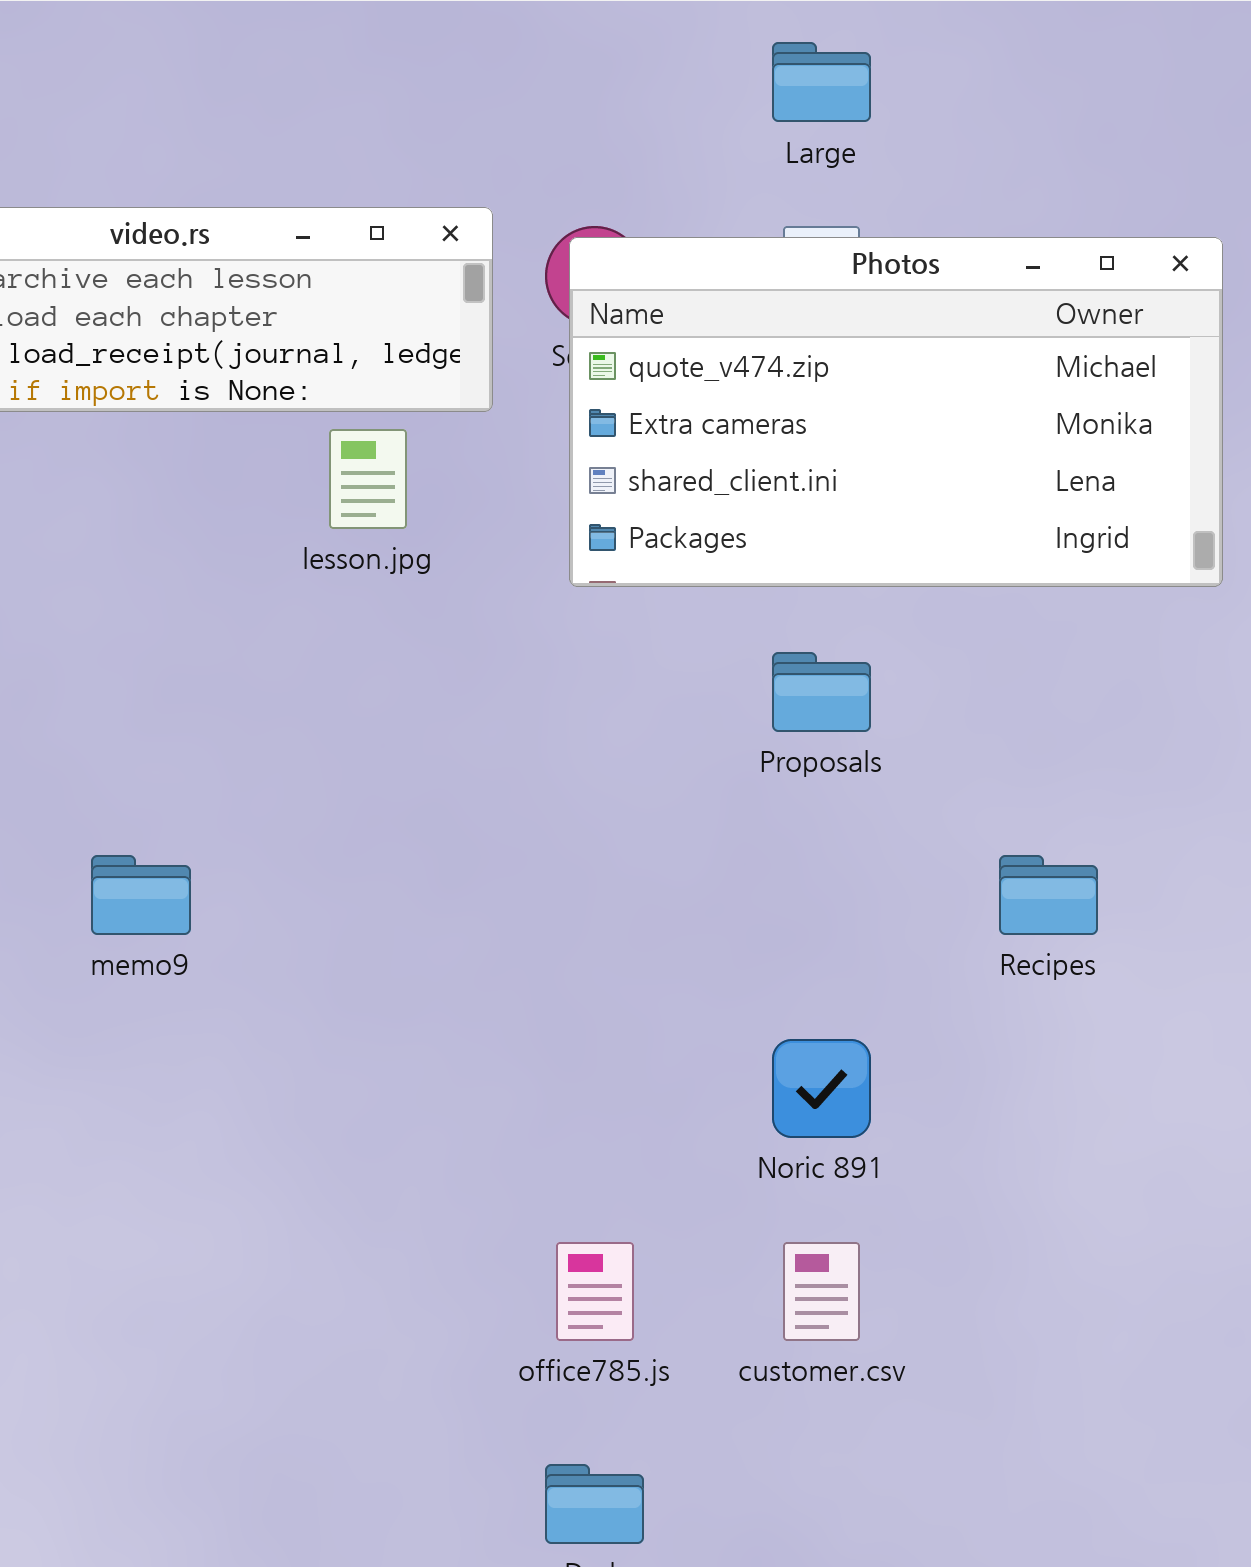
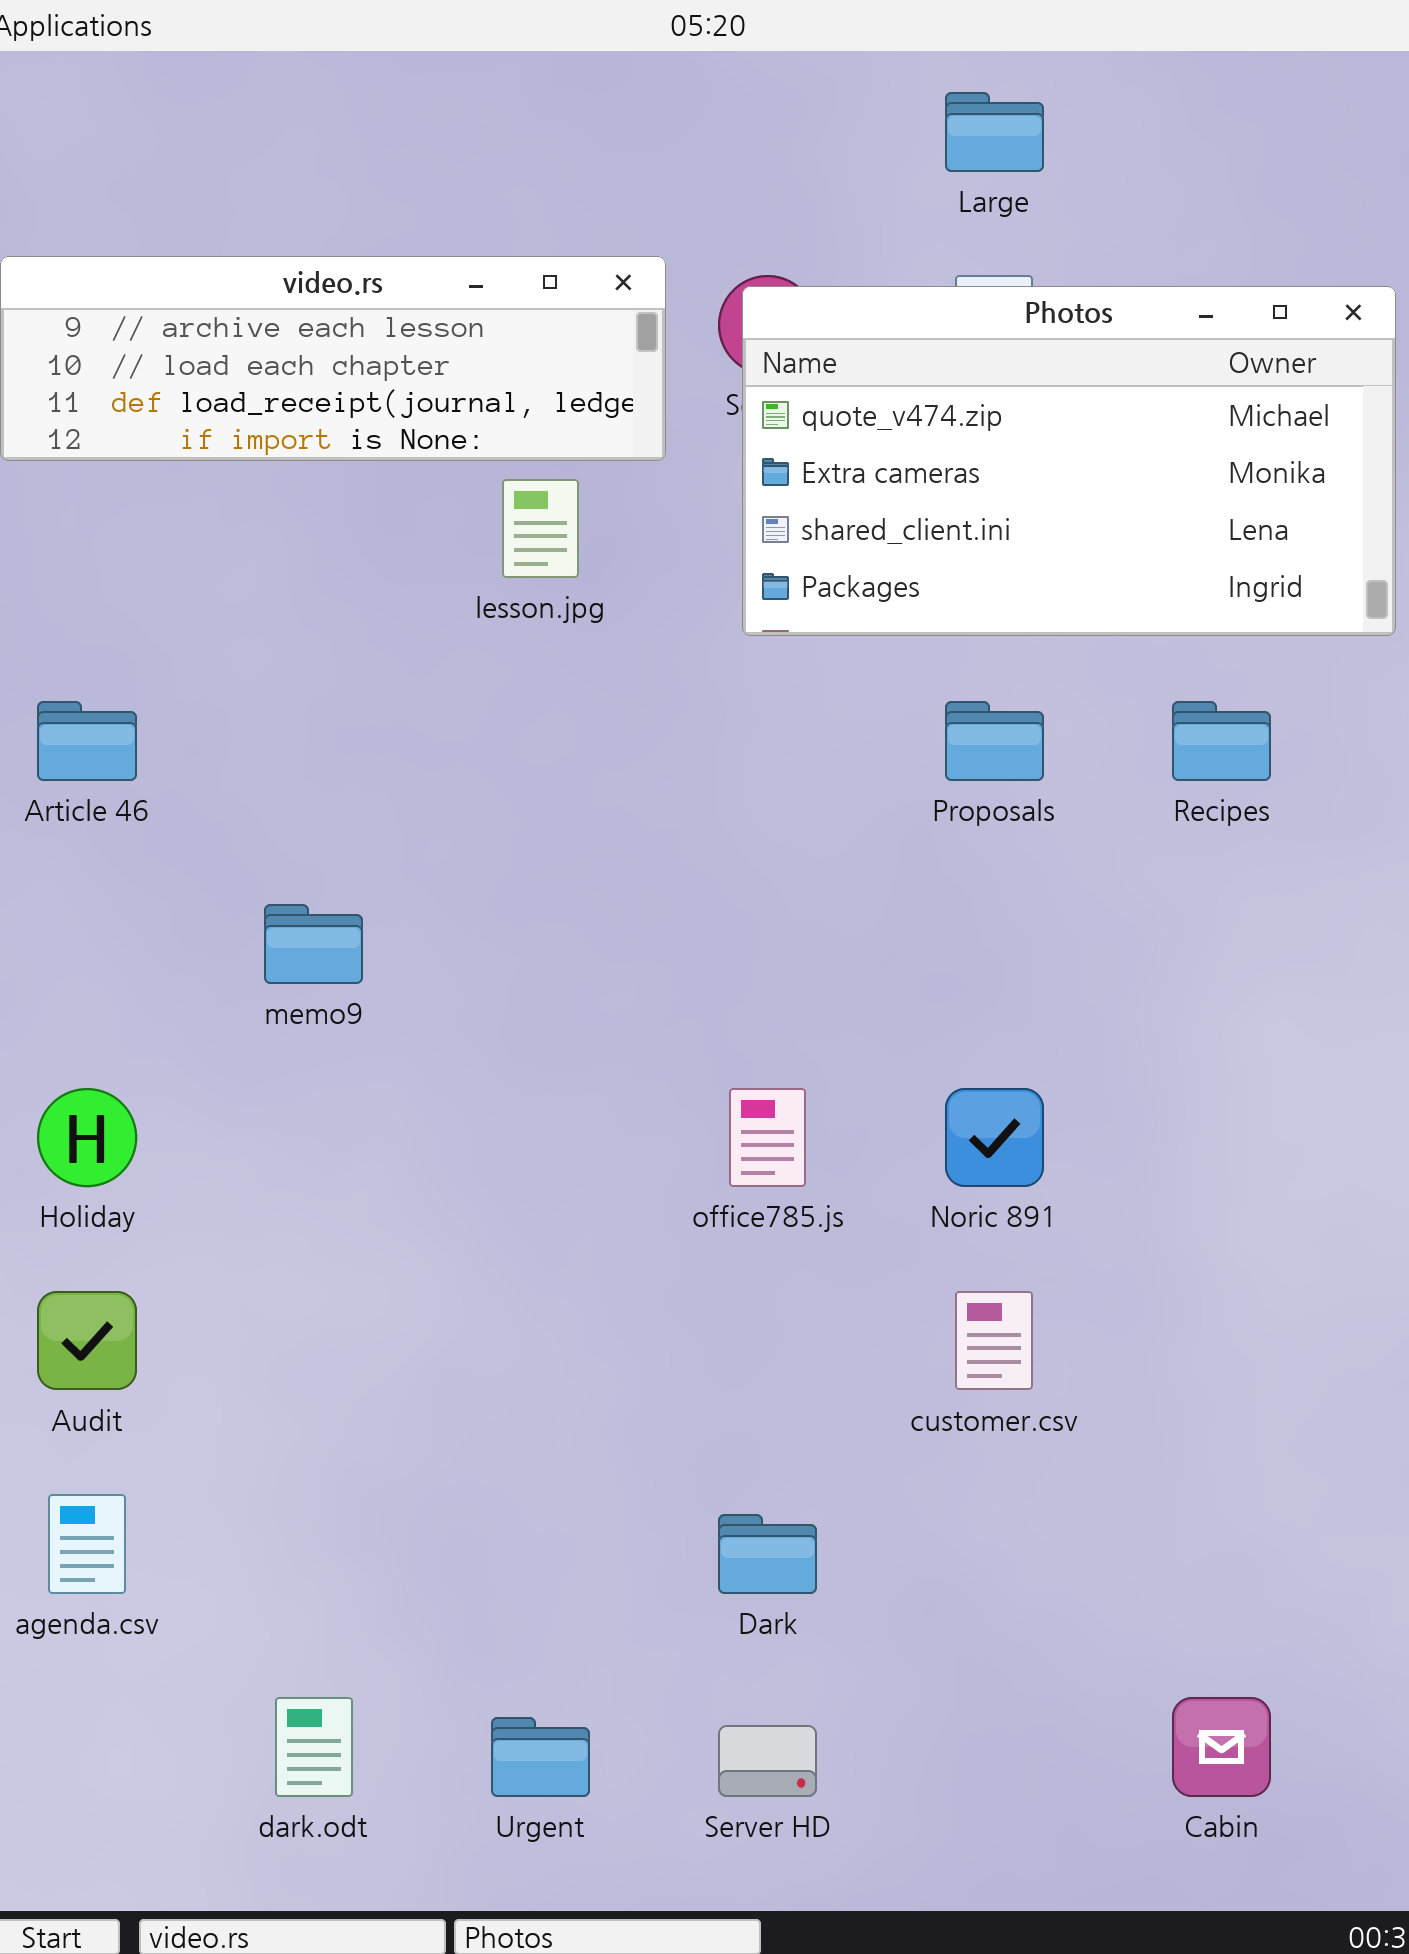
Recipes: [999,855,1098,935] -> [1172,701,1271,781], moved
office785.js: [556,1242,634,1341] -> [729,1088,806,1187], moved

